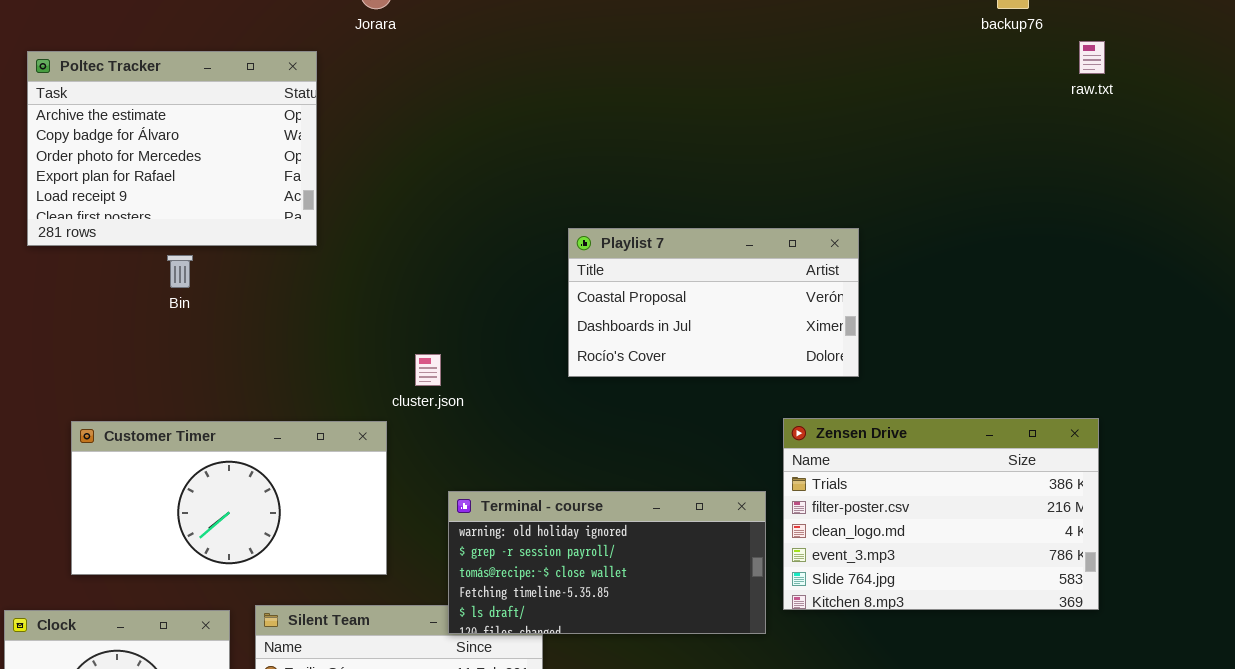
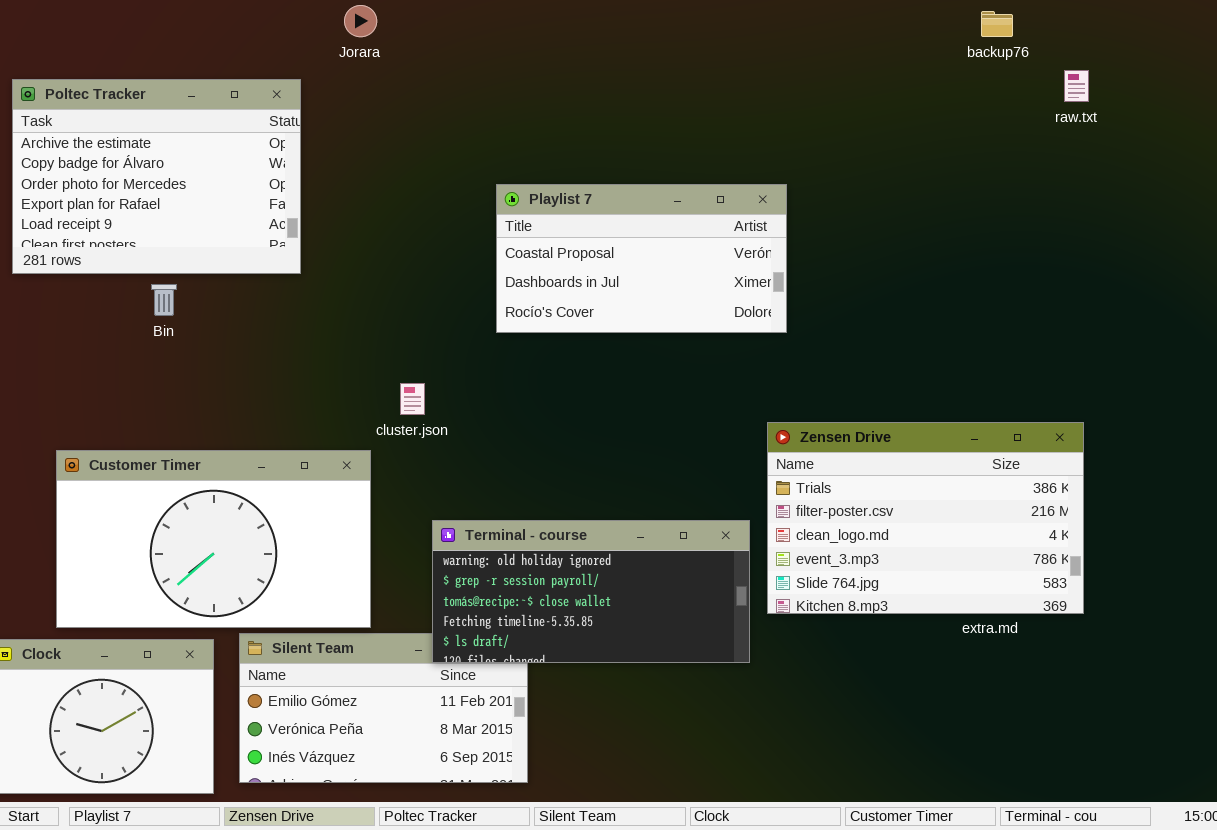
Playlist 7: [568,228,859,377] -> [496,184,787,333], moved
Zensen Drive: [783,418,1099,610] -> [767,422,1084,614], moved
Customer Timer: [71,421,387,575] -> [56,450,371,628], resized

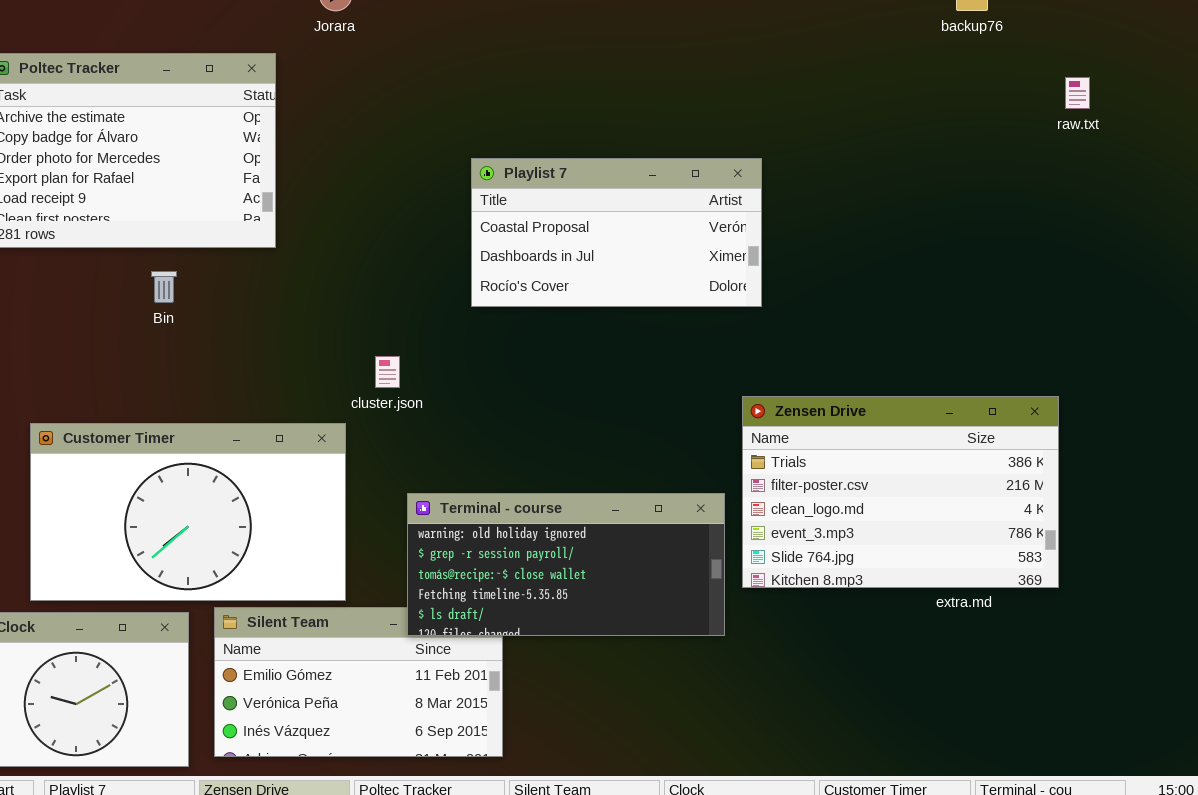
raw.txt: [1064,70,1089,102] -> [1065,77,1090,109], moved
Bin: [151,284,177,316] -> [151,271,177,303], moved

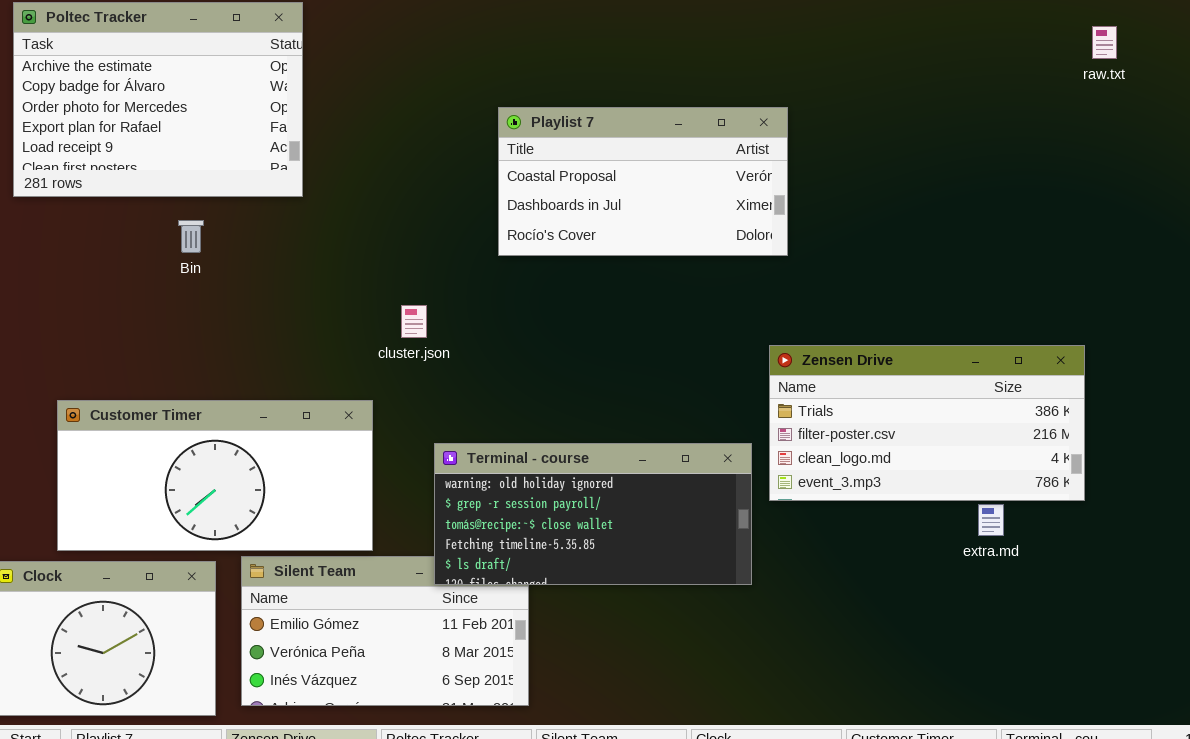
Zensen Drive: [742,396,1059,588] -> [769,345,1085,501], resized
Customer Timer: [30,423,346,601] -> [57,400,373,551], resized

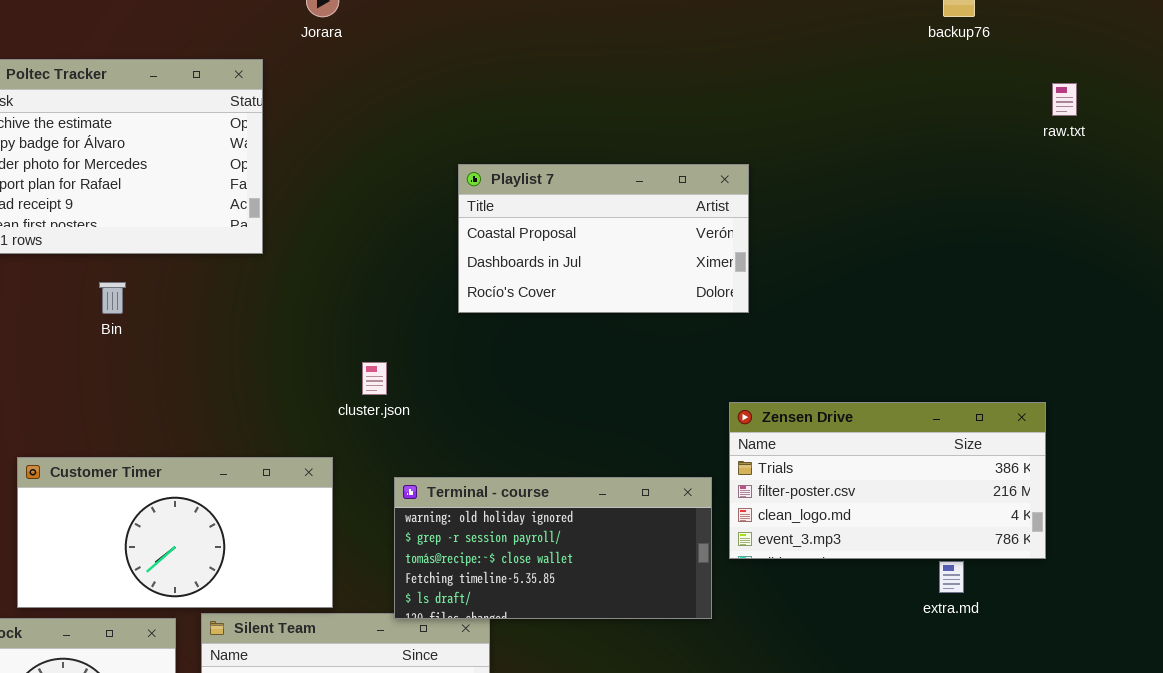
Bin: [178,220,204,253] -> [99,282,126,314], moved
Terminal - course: [434,443,752,585] -> [394,477,712,619], moved

